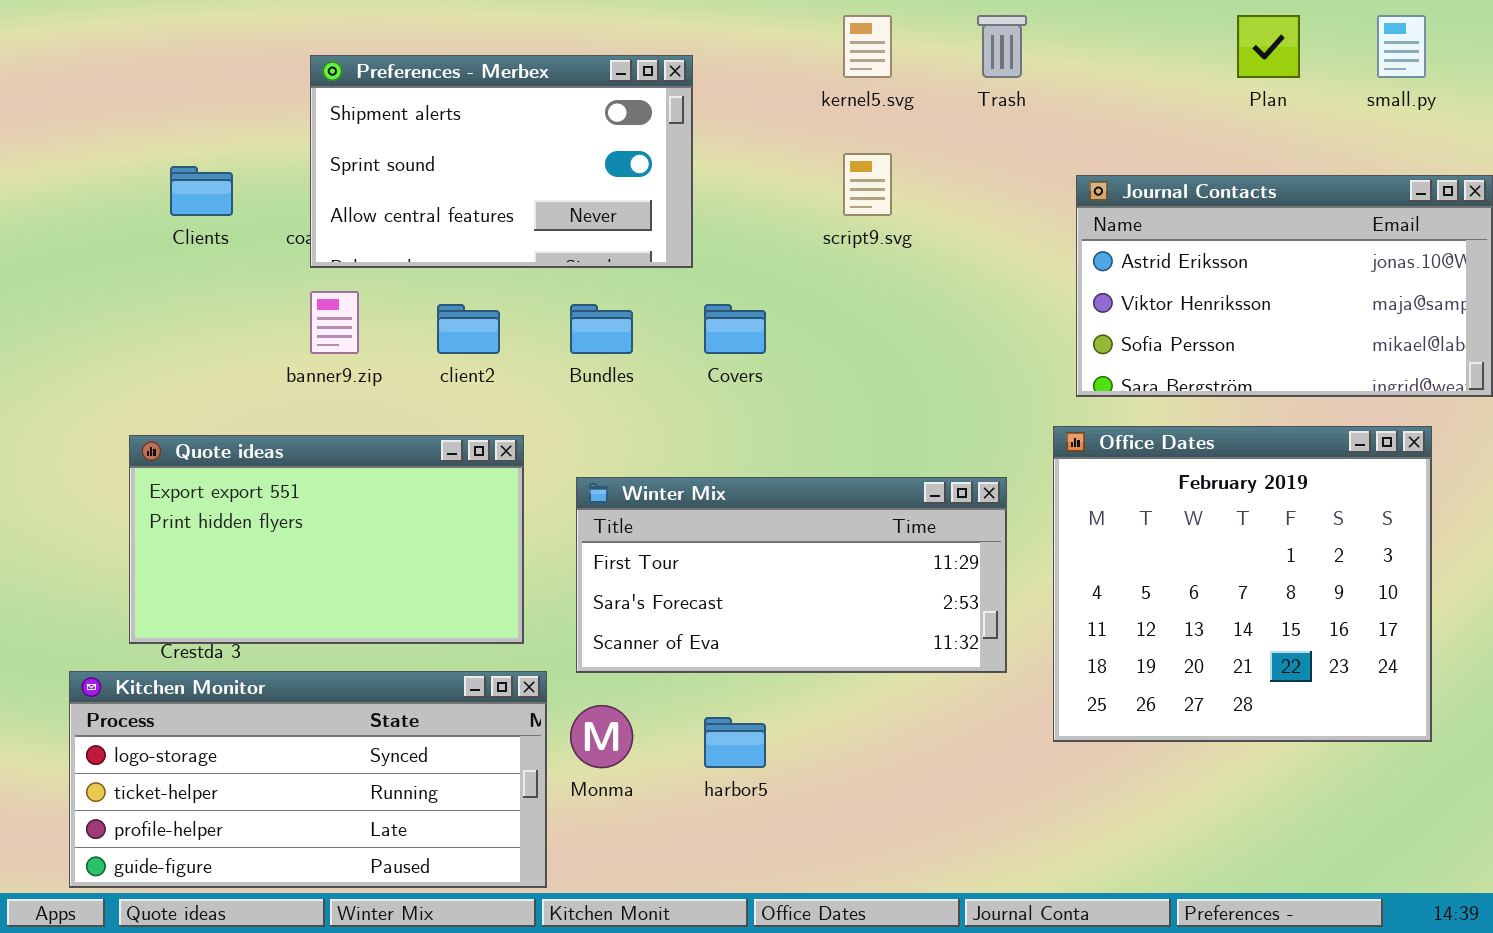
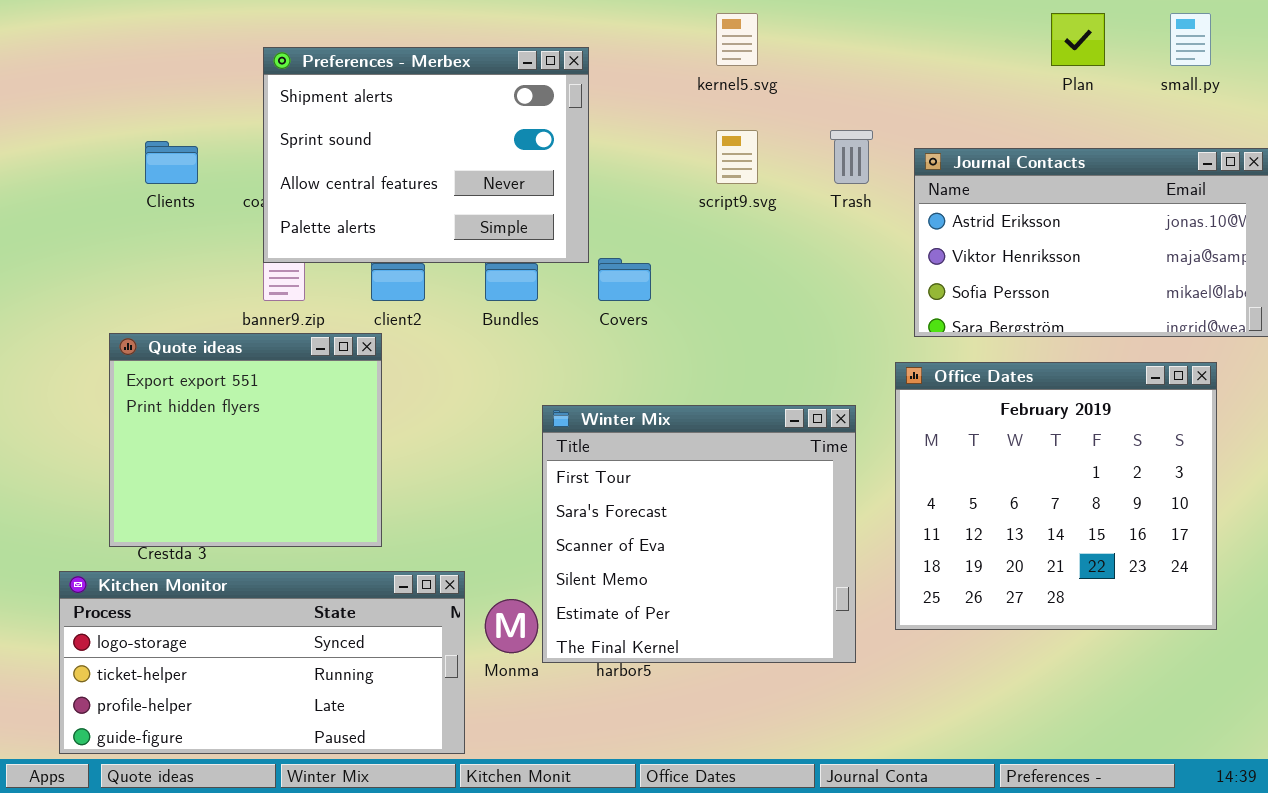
Trash: [977,15,1027,78] -> [830,130,873,184], moved
Preferences - Merbex: [310,55,693,268] -> [263,47,589,263], resized
Quote ideas: [129,435,524,644] -> [109,333,382,547], resized
Winter Mix: [576,477,1007,673] -> [542,405,856,663], resized

